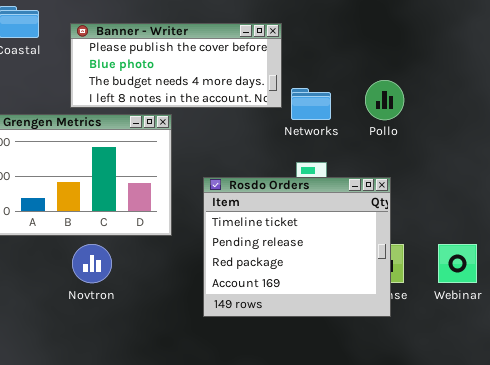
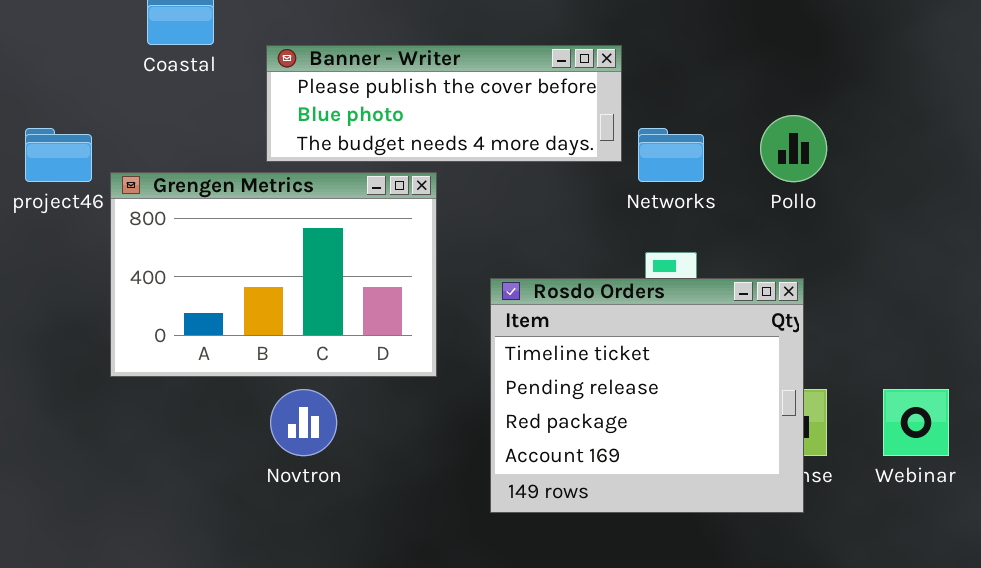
Banner - Writer: [70,23,282,108] -> [266,45,622,162], resized

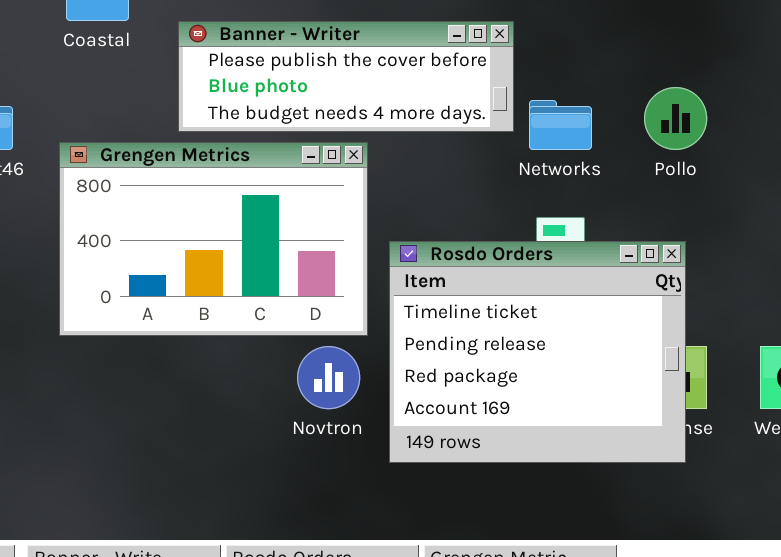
Grengen Metrics: [110,172,437,377] -> [59,142,368,336], moved
Novtron: [270,389,337,456] -> [297,346,360,409], moved

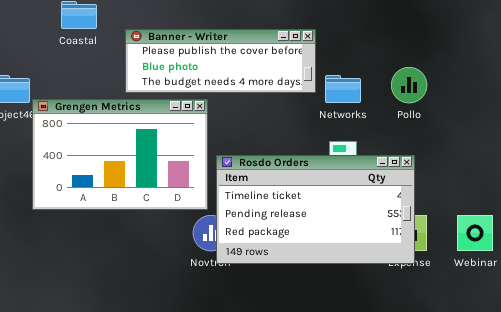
Grengen Metrics: [59,142,368,336] -> [32,99,208,210], moved
Rosdo Orders: [389,241,686,463] -> [216,155,415,264], resized

